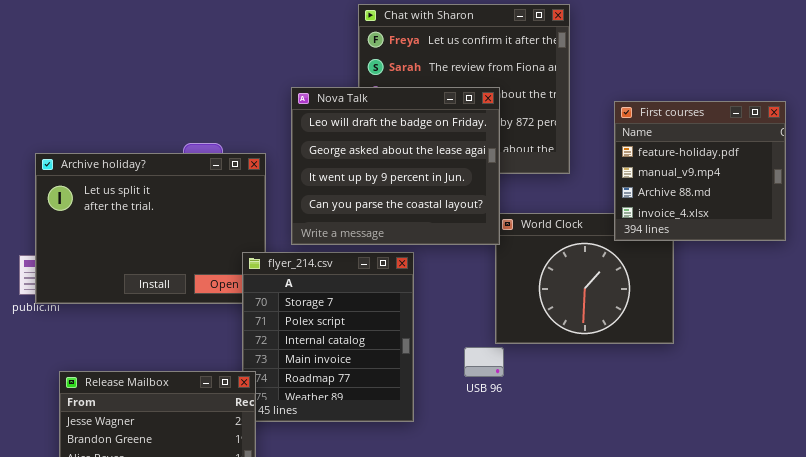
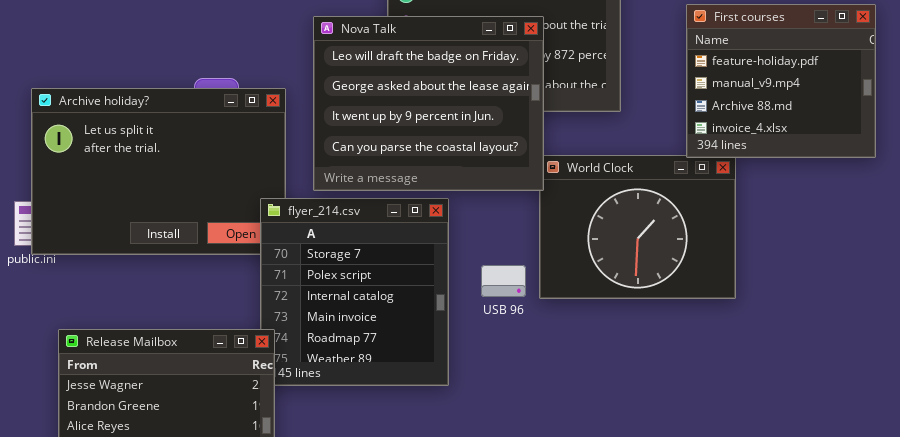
First courses: [614,101,786,241] -> [686,4,876,158], moved
USB 96: [464,347,504,377] -> [481,265,526,297], moved

